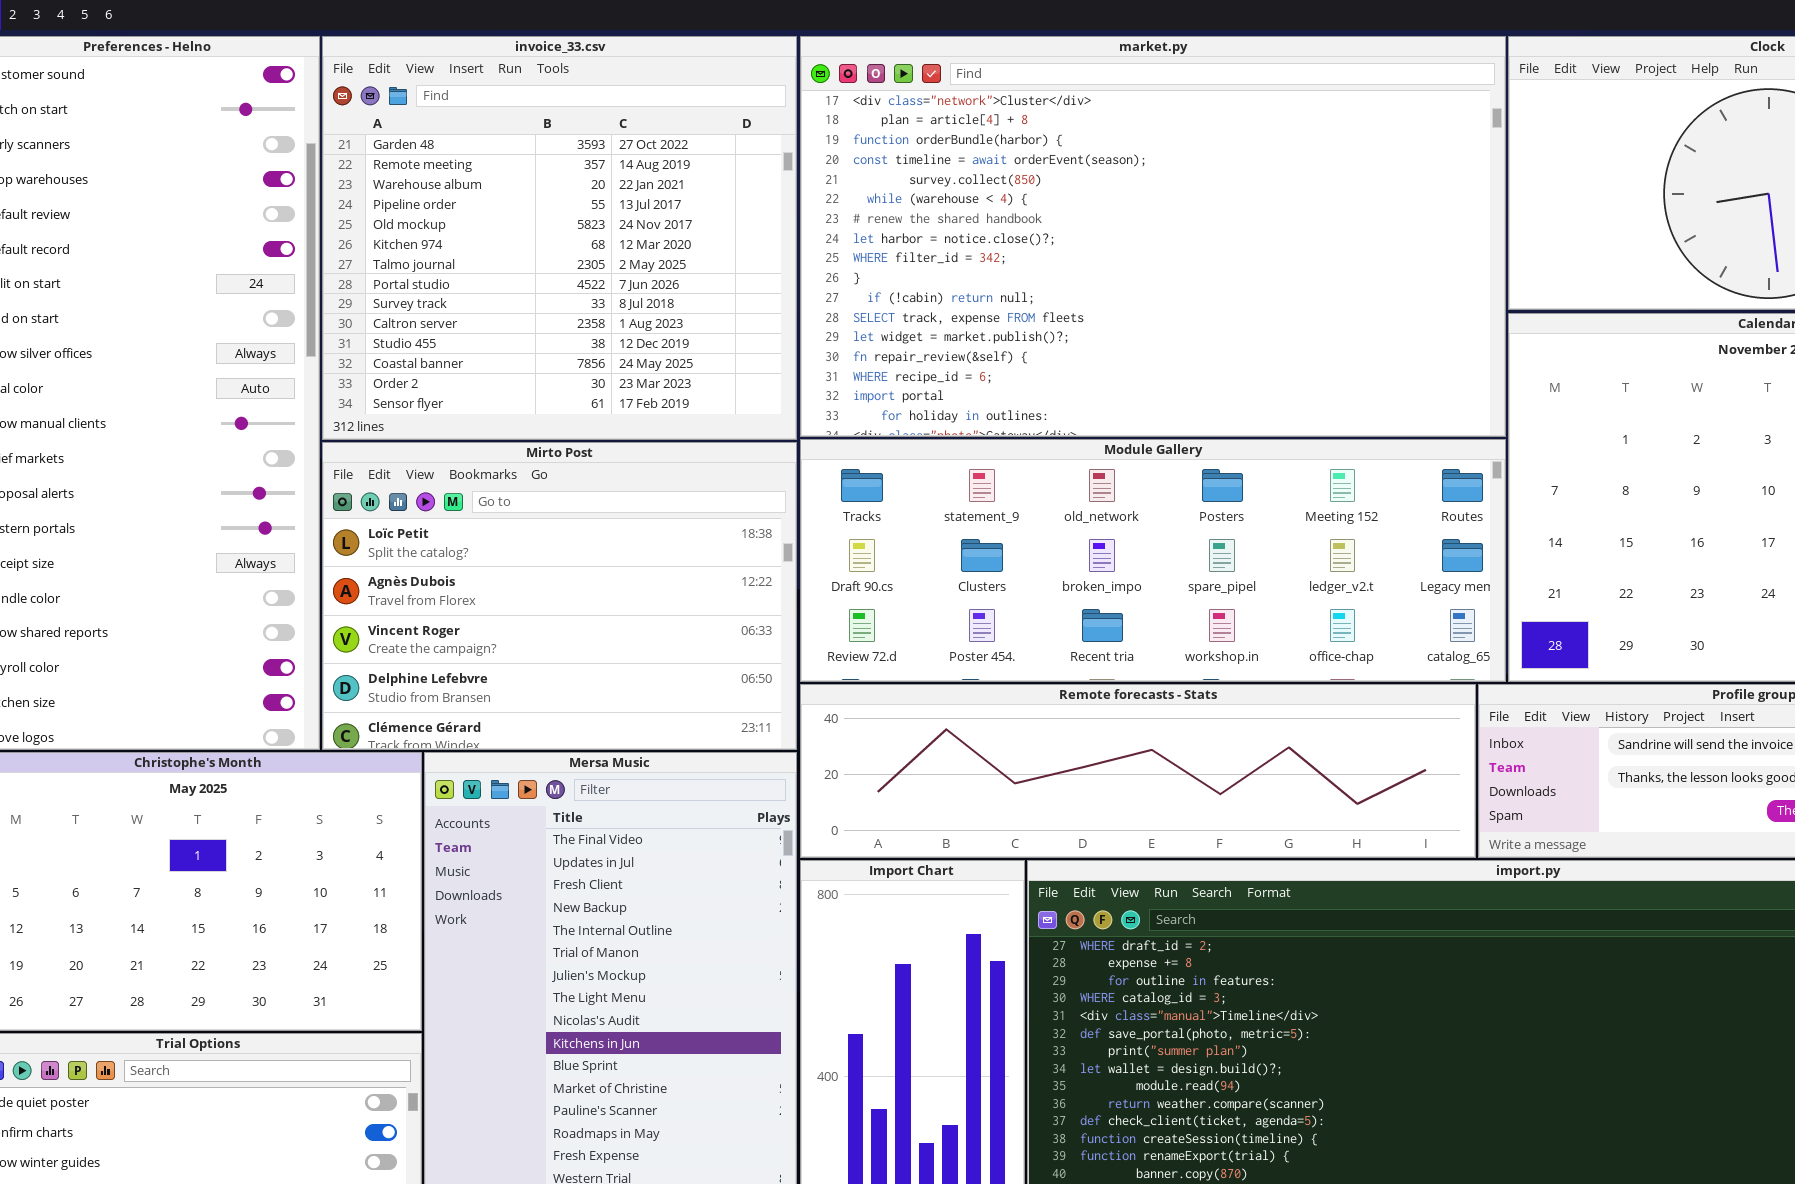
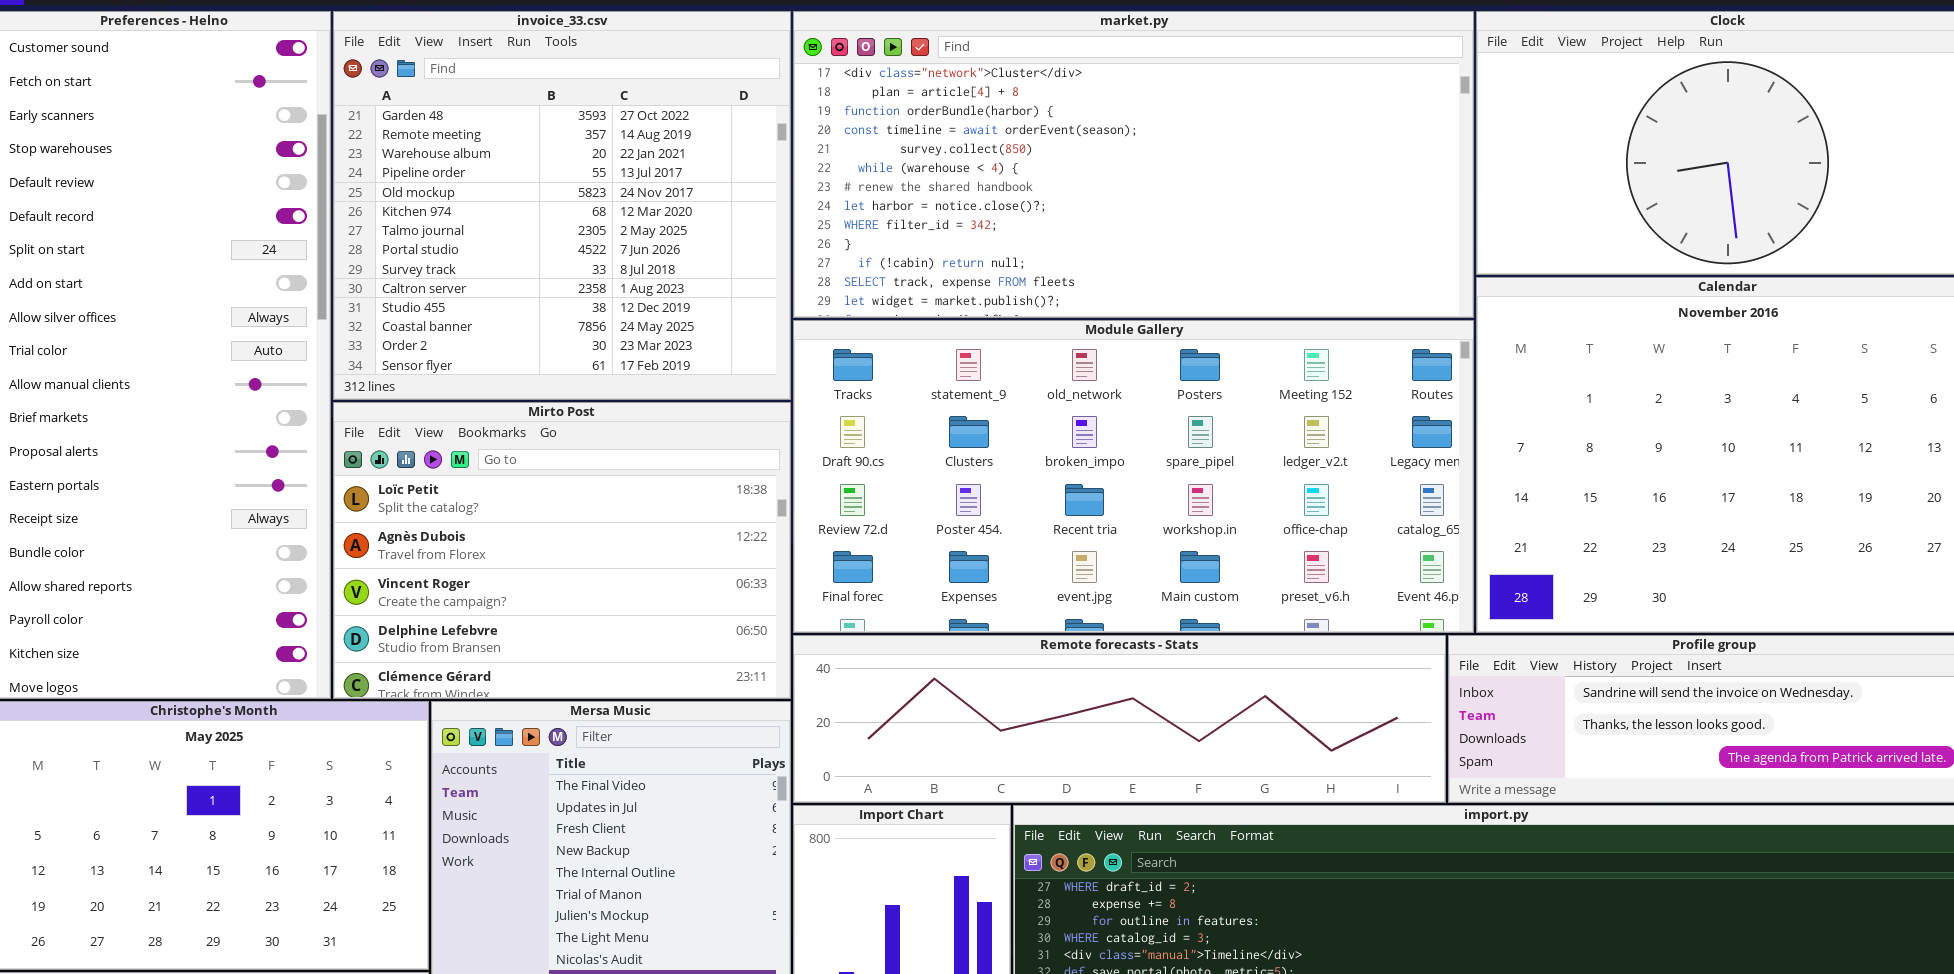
market.py: [800,36,1506,437] -> [793,11,1474,318], resized
Module Gallery: [800,439,1506,682] -> [793,320,1474,633], resized

